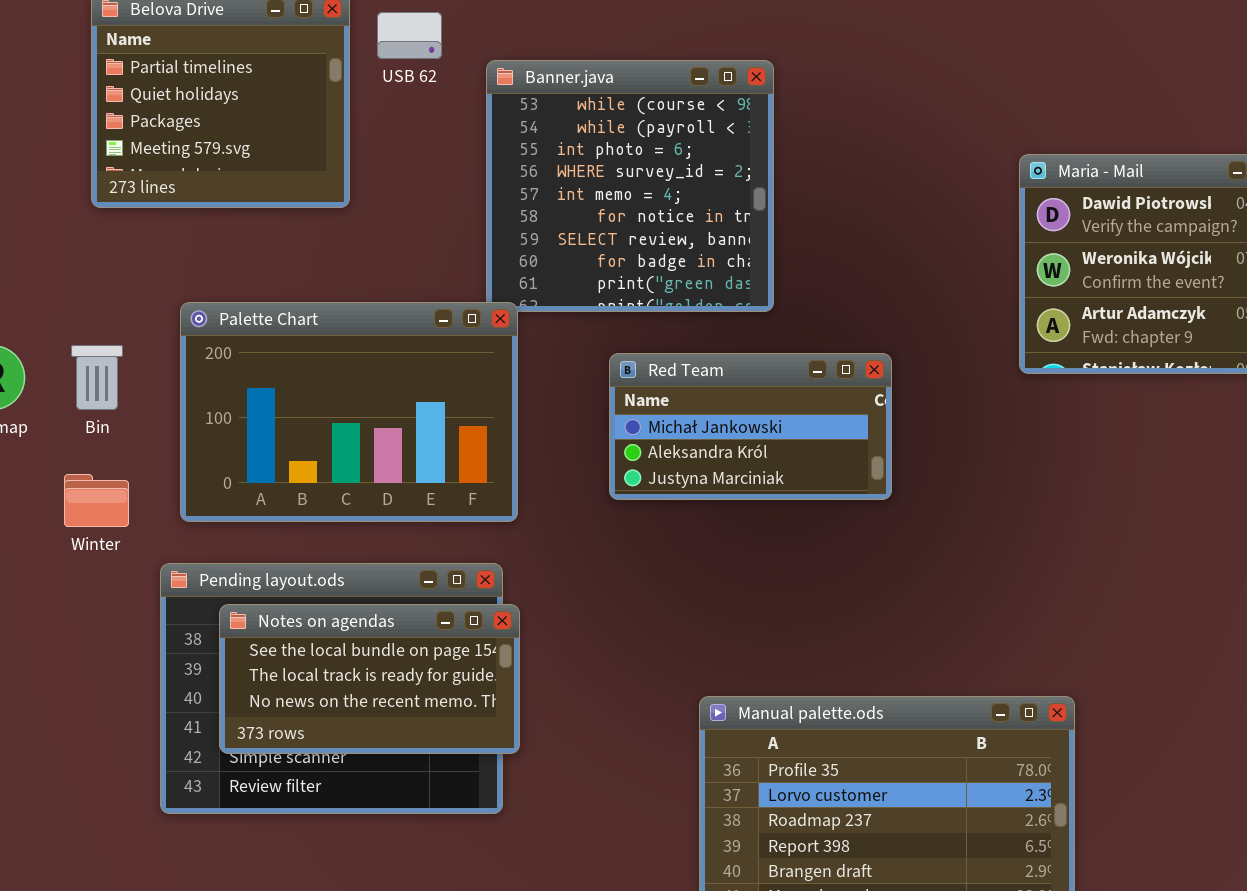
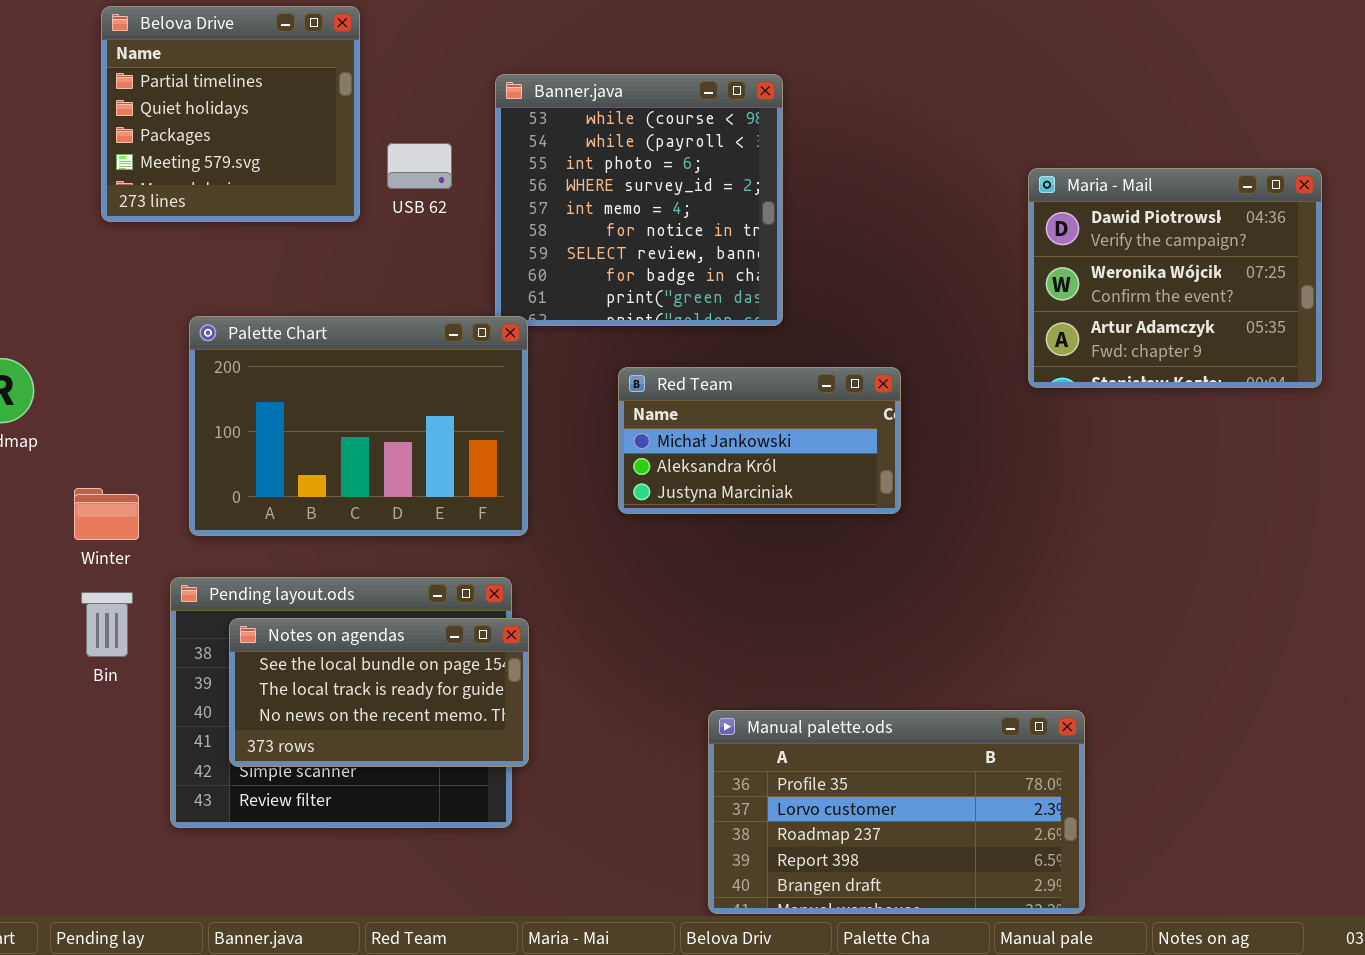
USB 62: [377,12,442,59] -> [387,143,452,189], moved
Bin: [71,345,123,410] -> [81,592,133,657], moved

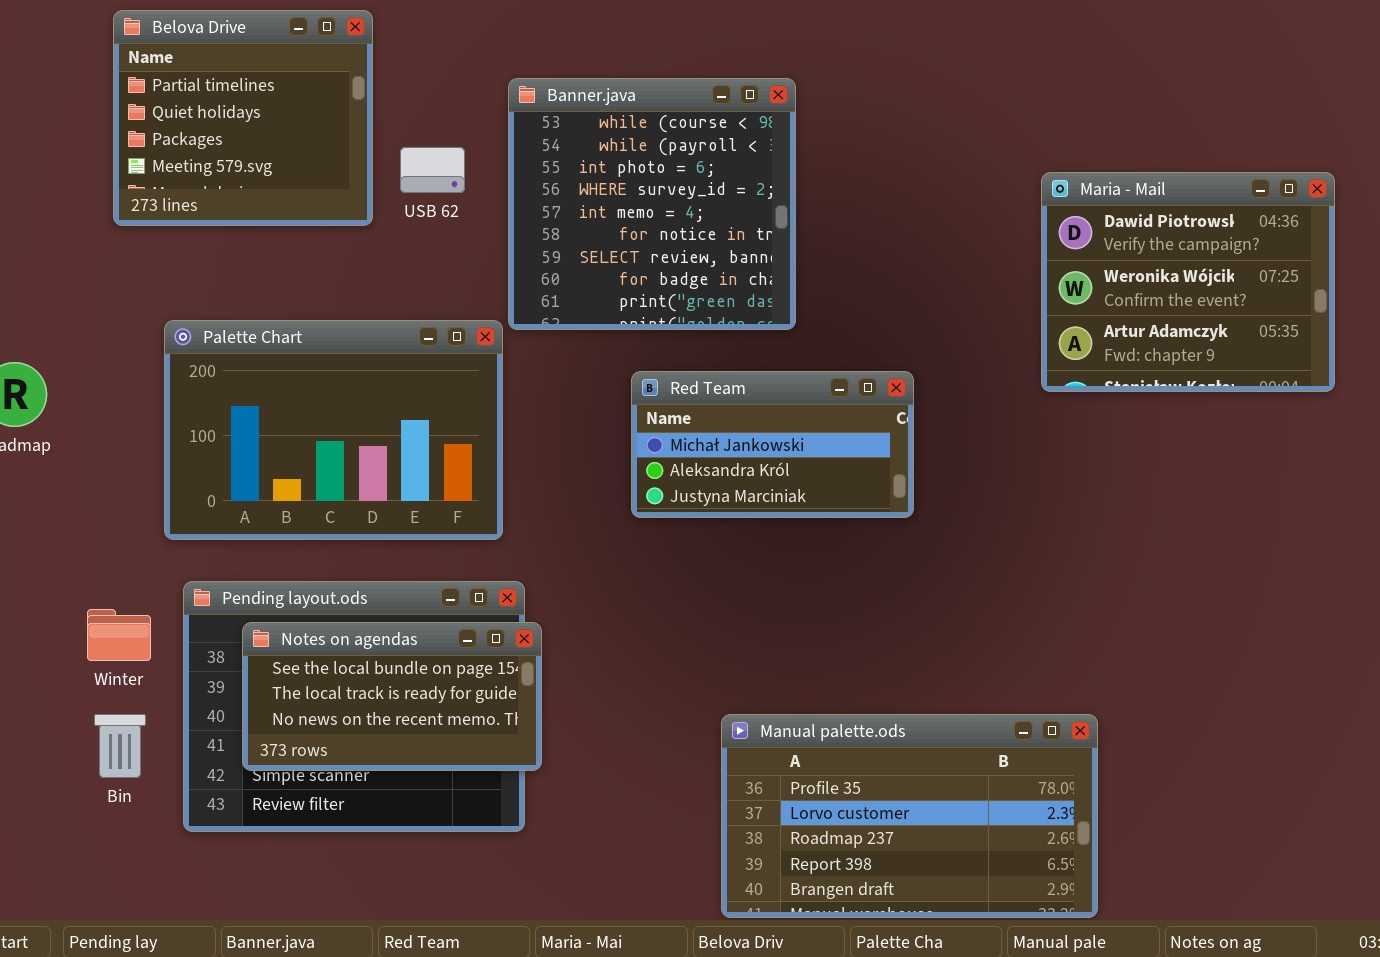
Palette Chart: [189,316,528,536] -> [164,320,503,540], moved
Winter: [74,488,139,540] -> [87,609,151,661], moved
Bin: [81,592,133,657] -> [94,714,146,778], moved

